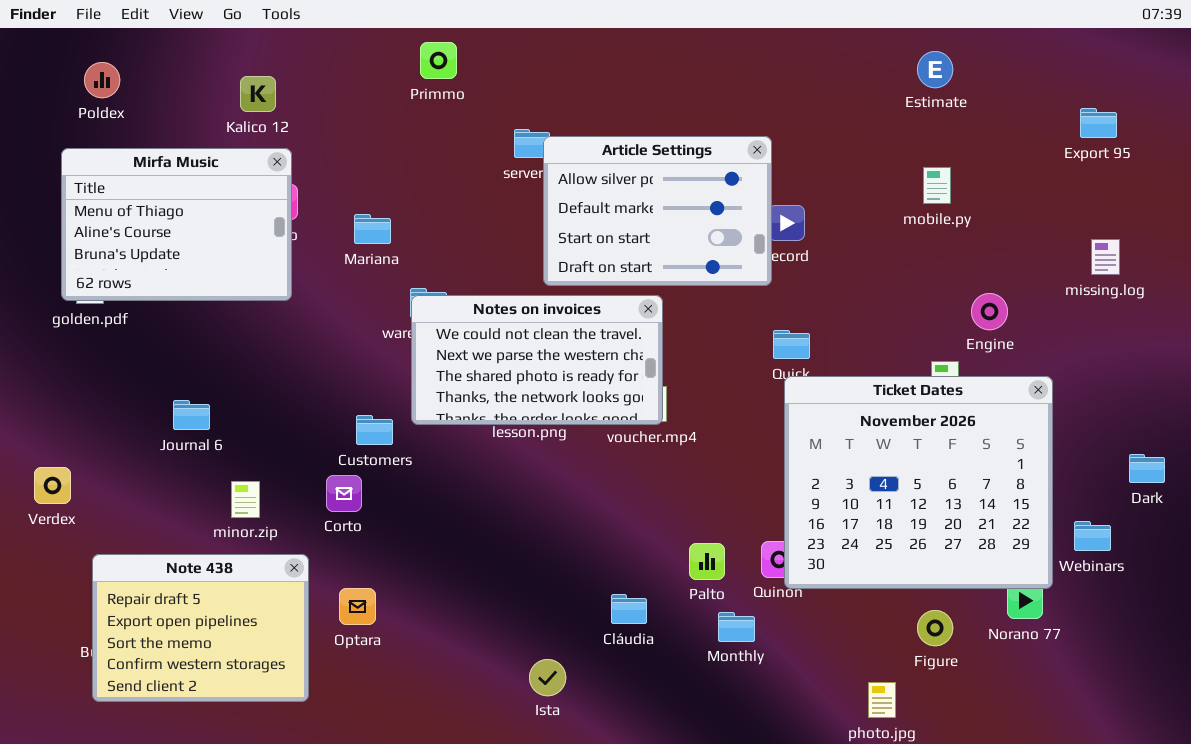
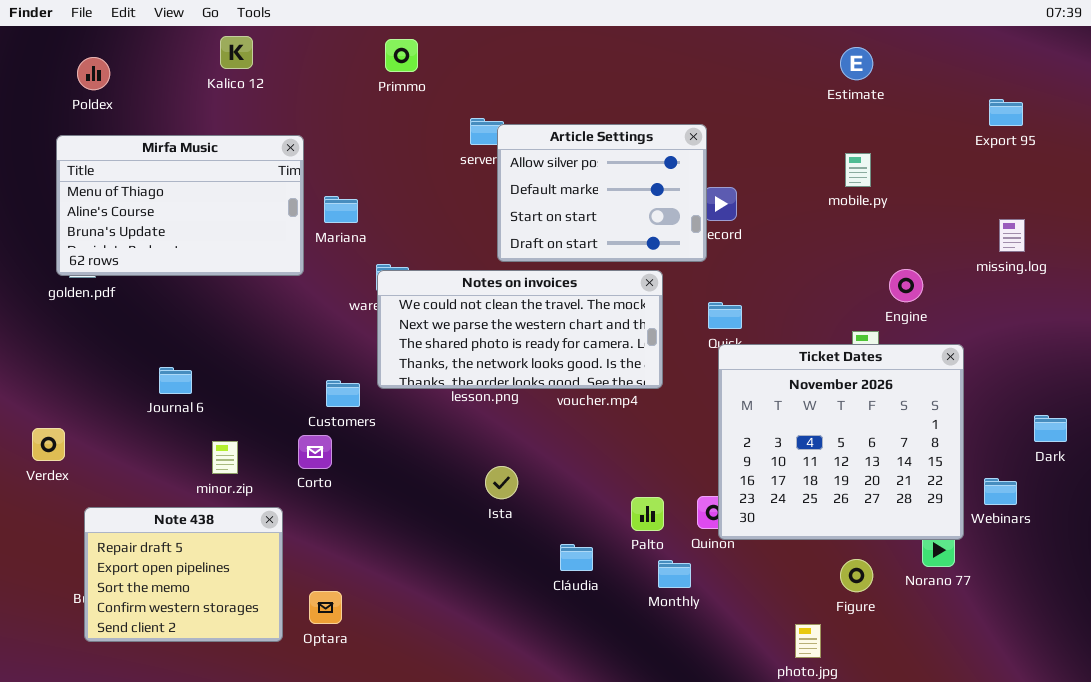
Kalico 12: [240,76,276,112] -> [220,36,253,69], moved
Mirfa Music: [61,148,292,301] -> [56,135,304,276], resized
Notes on invoices: [411,295,663,425] -> [377,270,663,389], resized
Optara: [339,588,376,625] -> [309,591,342,624], moved
Ista: [529,659,566,696] -> [485,466,518,499], moved

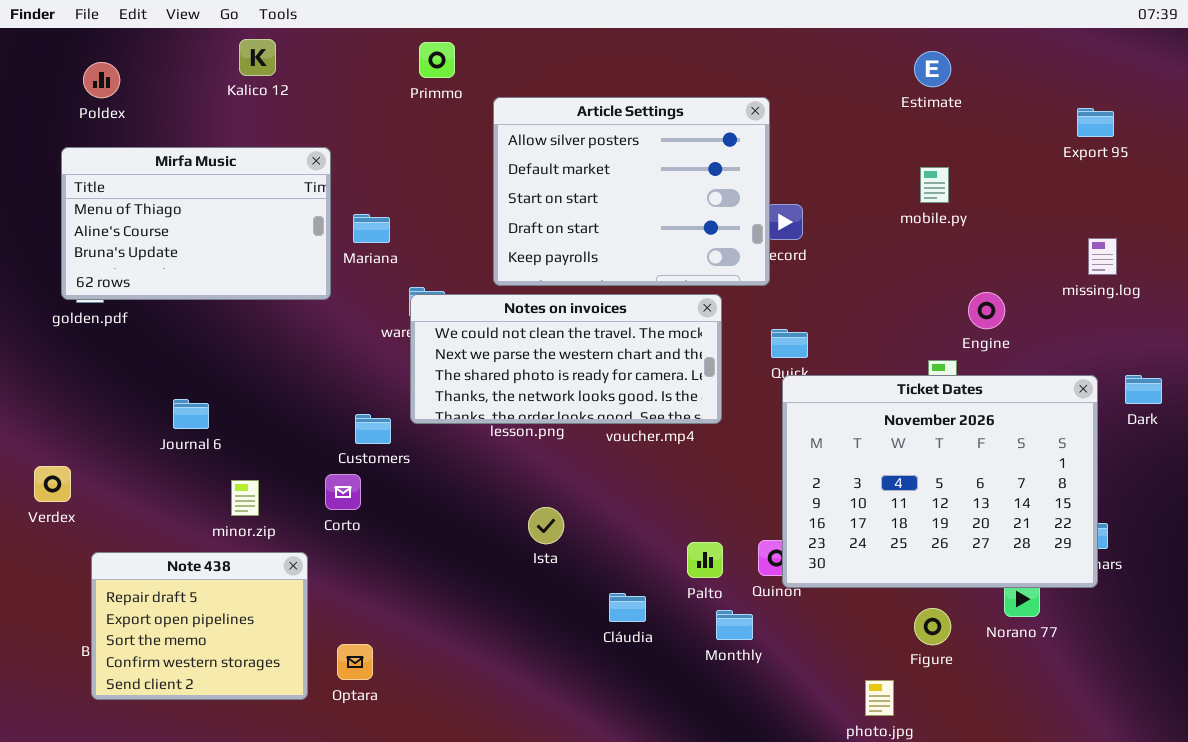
Article Settings: [497,124,707,262] -> [493,97,770,286], resized
Ticket Dates: [718,344,964,540] -> [782,375,1098,588], resized
Dark: [1034,415,1067,442] -> [1125,375,1162,404], moved

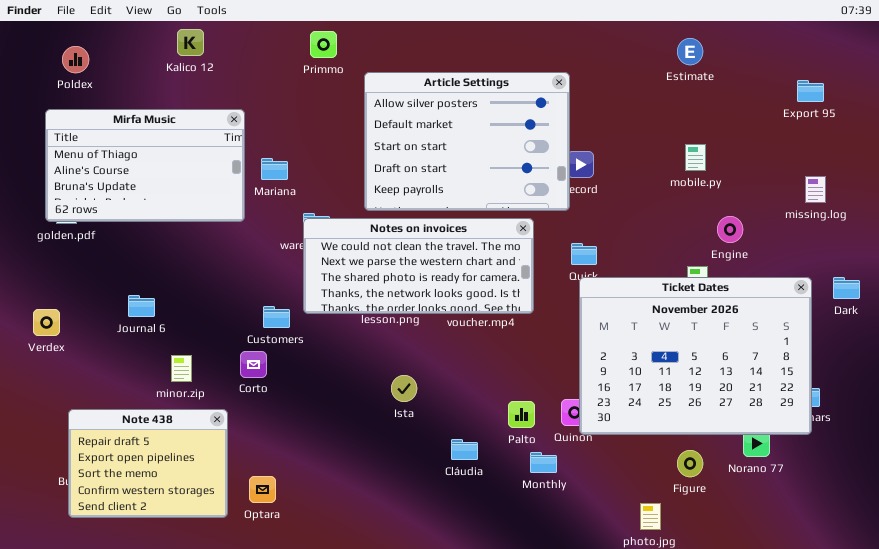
mobile.py: [920,167,949,203] -> [685,144,706,171], moved
Verdex: [34,466,71,502] -> [33,309,60,336], moved

